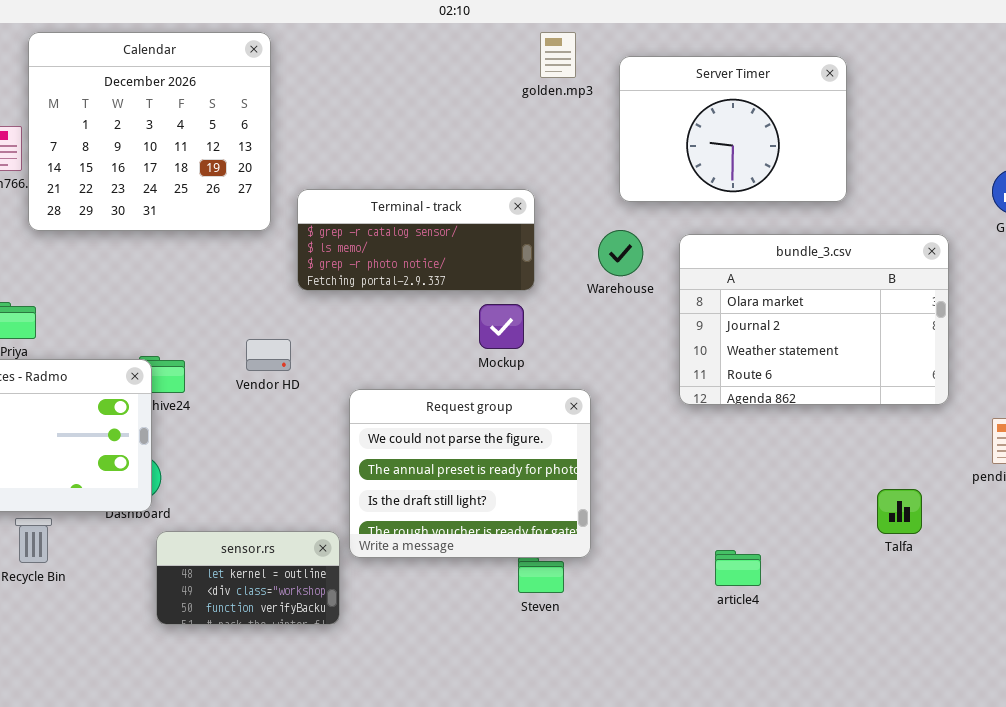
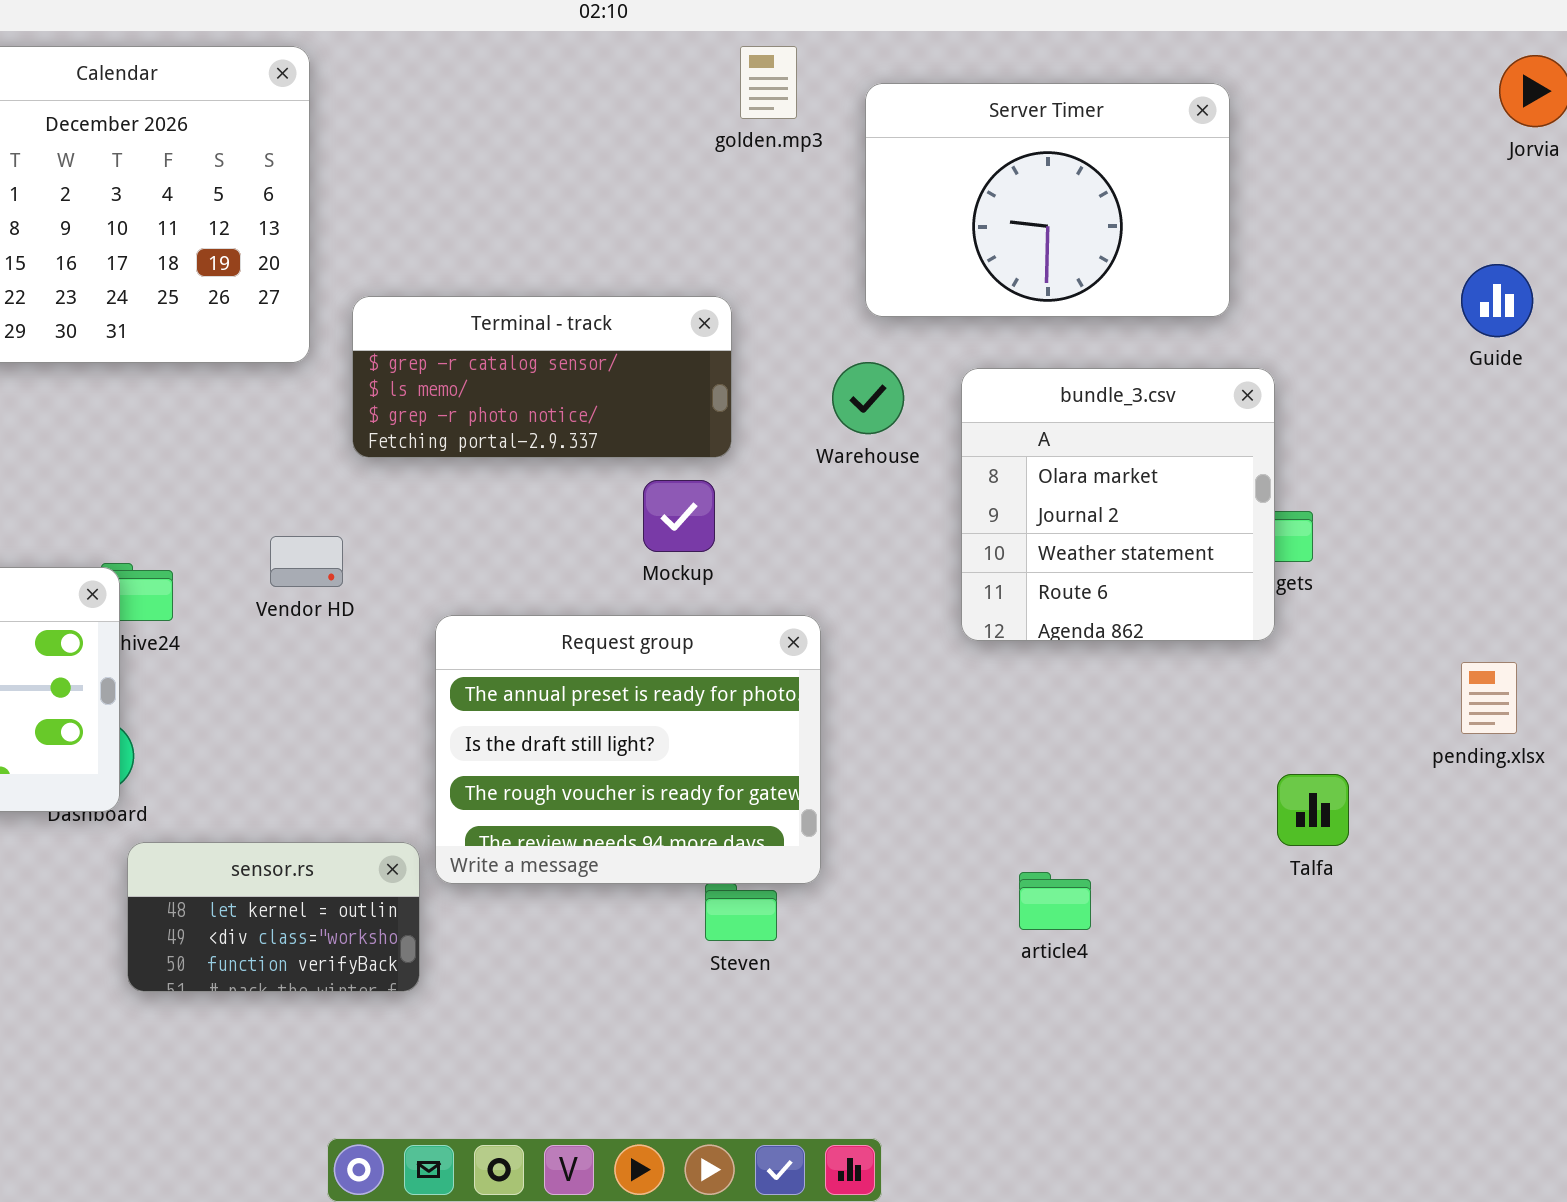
bundle_3.csv: [679,234,949,405] -> [961,368,1275,641], resized
Request group: [349,389,591,558] -> [435,615,821,884], scrolled down 1 row

